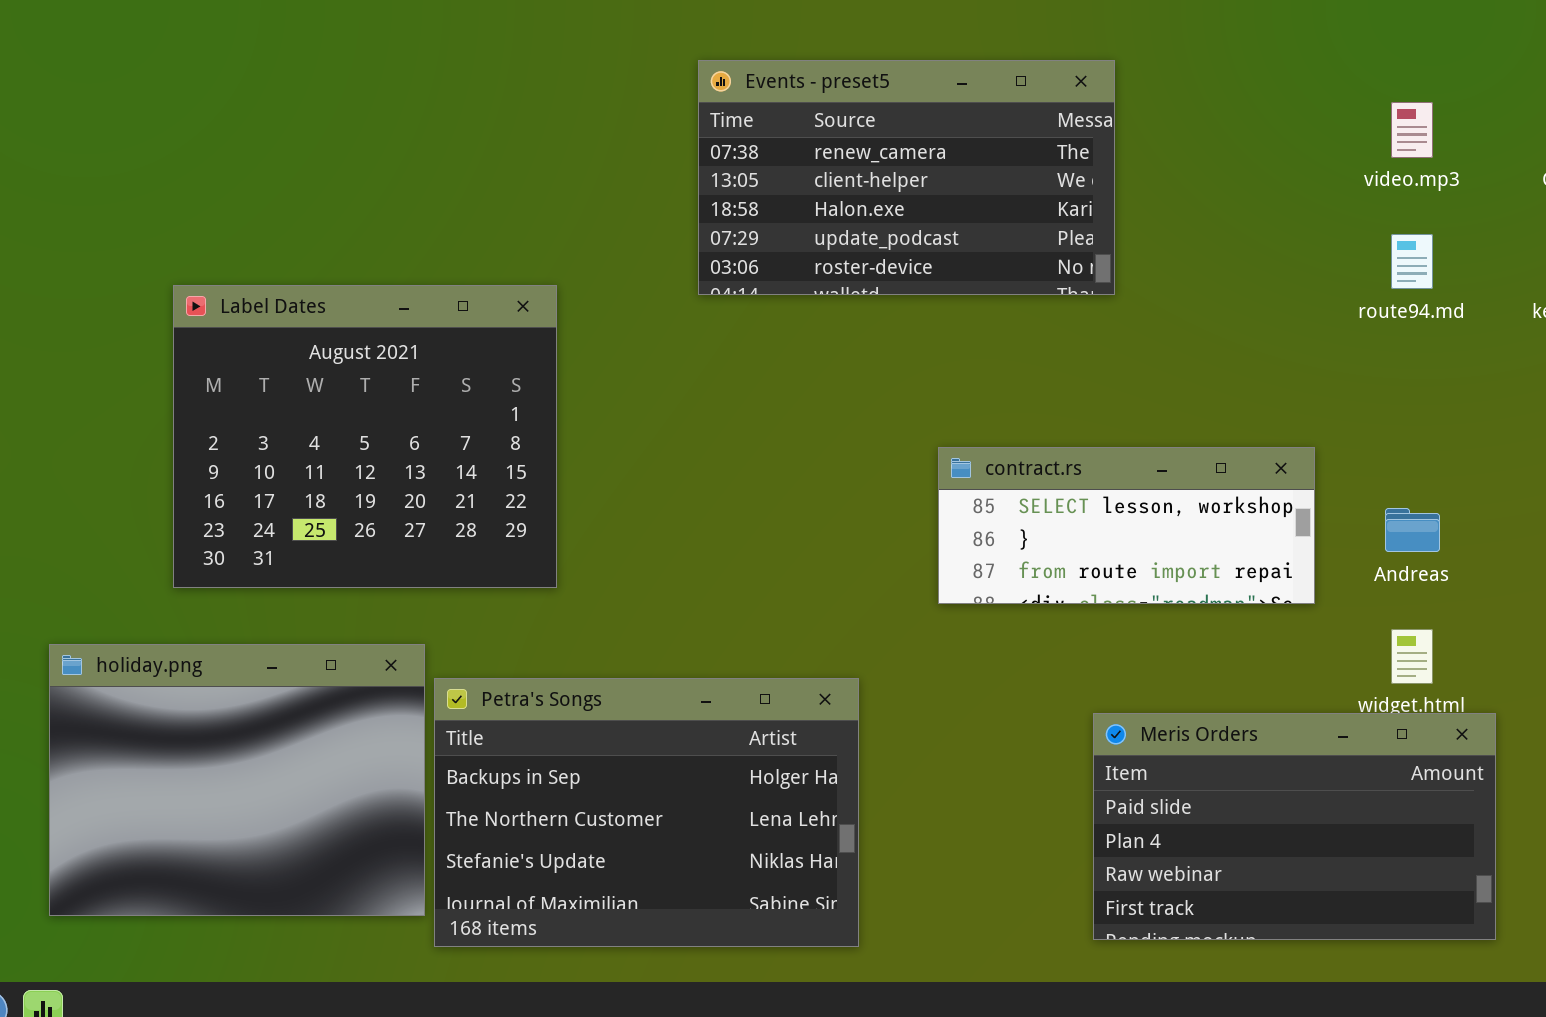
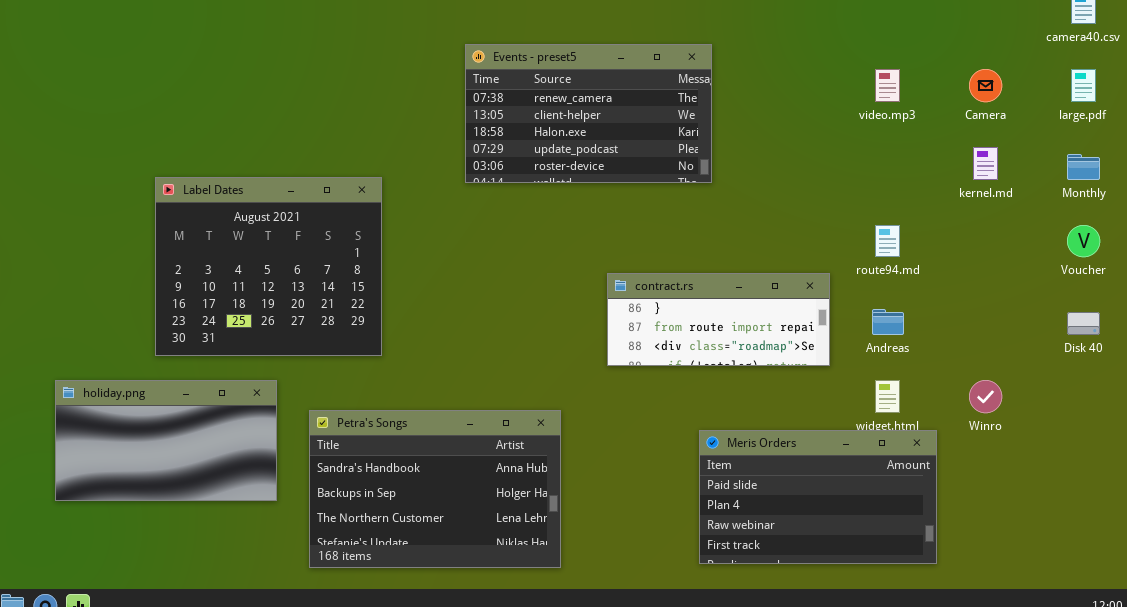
route94.md: [1391,234,1433,289] -> [875,225,900,257], moved
contract.rs: [938,447,1315,604] -> [607,273,830,366], scrolled down 1 row
holiday.png: [49,644,425,916] -> [55,380,277,501], moved, resized
Petra's Songs: [434,678,859,947] -> [309,410,561,568], scrolled up 1 row

